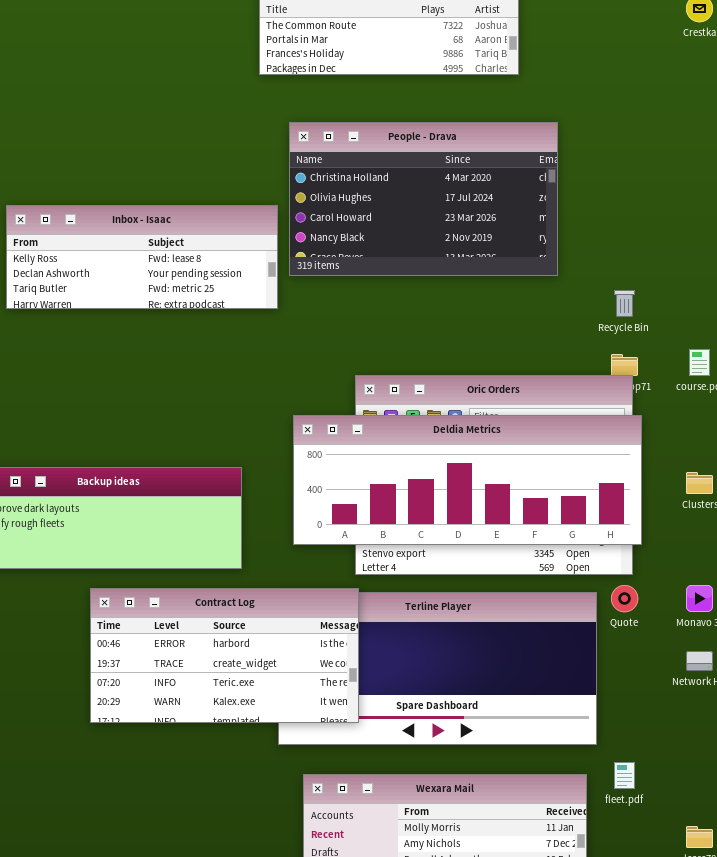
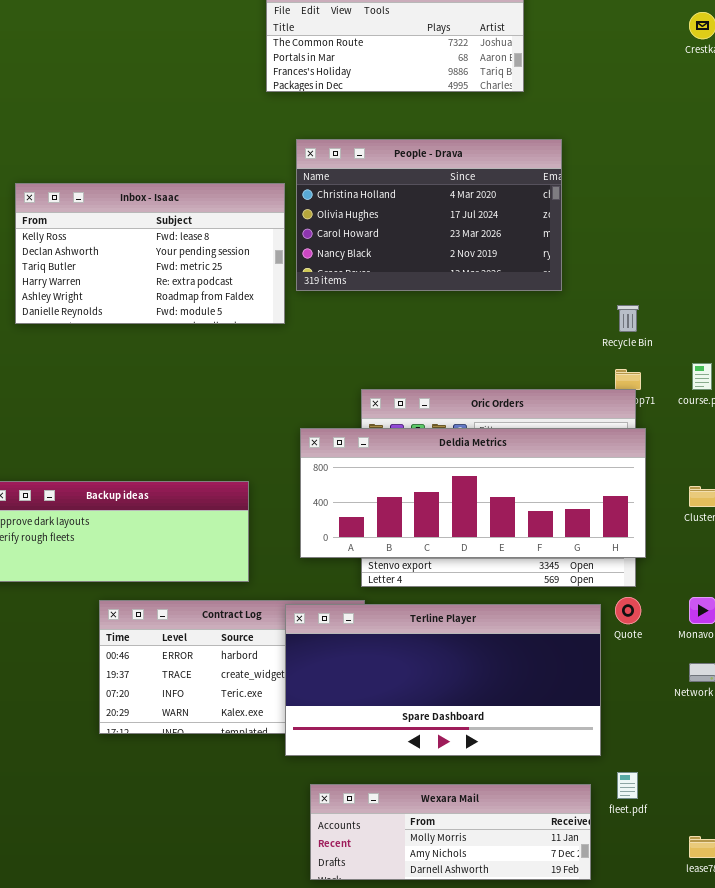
Inbox - Isaac: [6,205,278,309] -> [15,183,285,324], resized
Terline Player: [278,592,597,745] -> [285,604,601,756], raised

